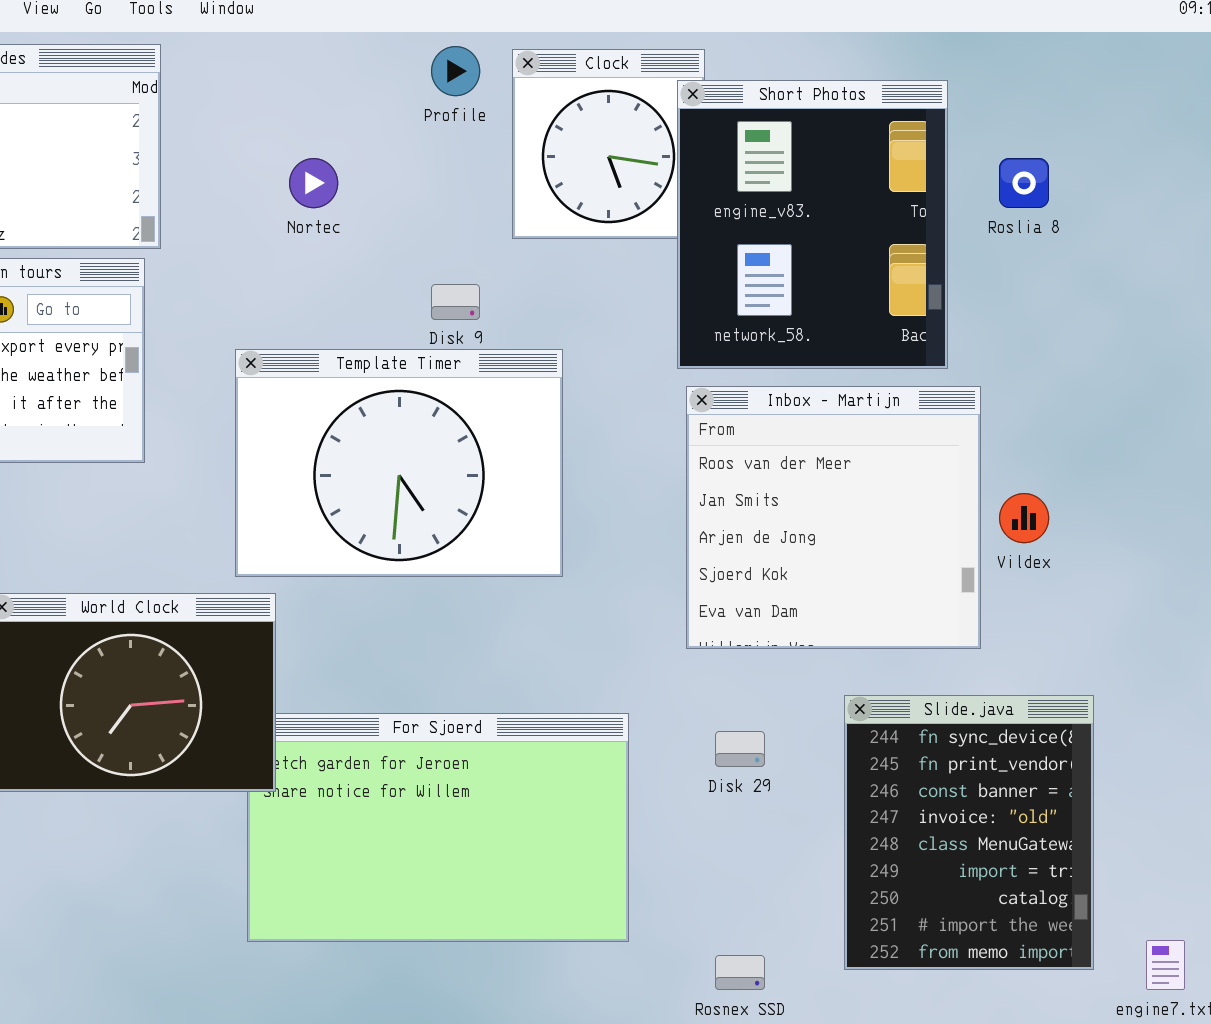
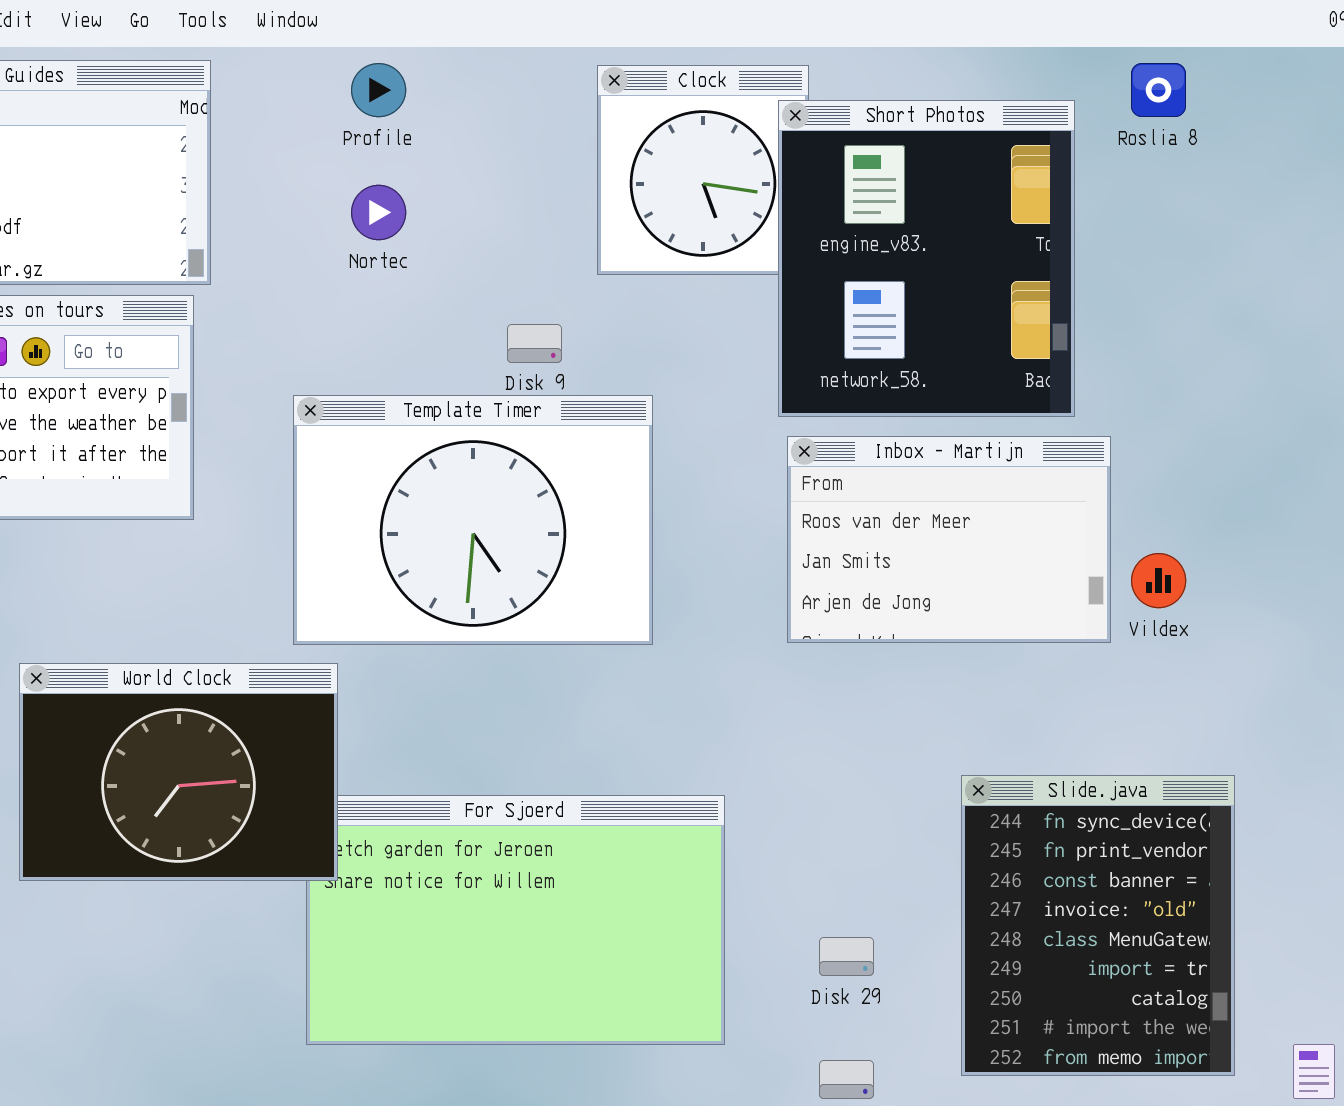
Profile: [431,46,480,96] -> [351,63,406,117], moved
Roslia 8: [999,158,1049,208] -> [1131,63,1186,117], moved
Inbox - Martijn: [686,386,981,649] -> [787,436,1111,643], resized
Disk 29: [715,731,765,767] -> [819,937,874,976], moved

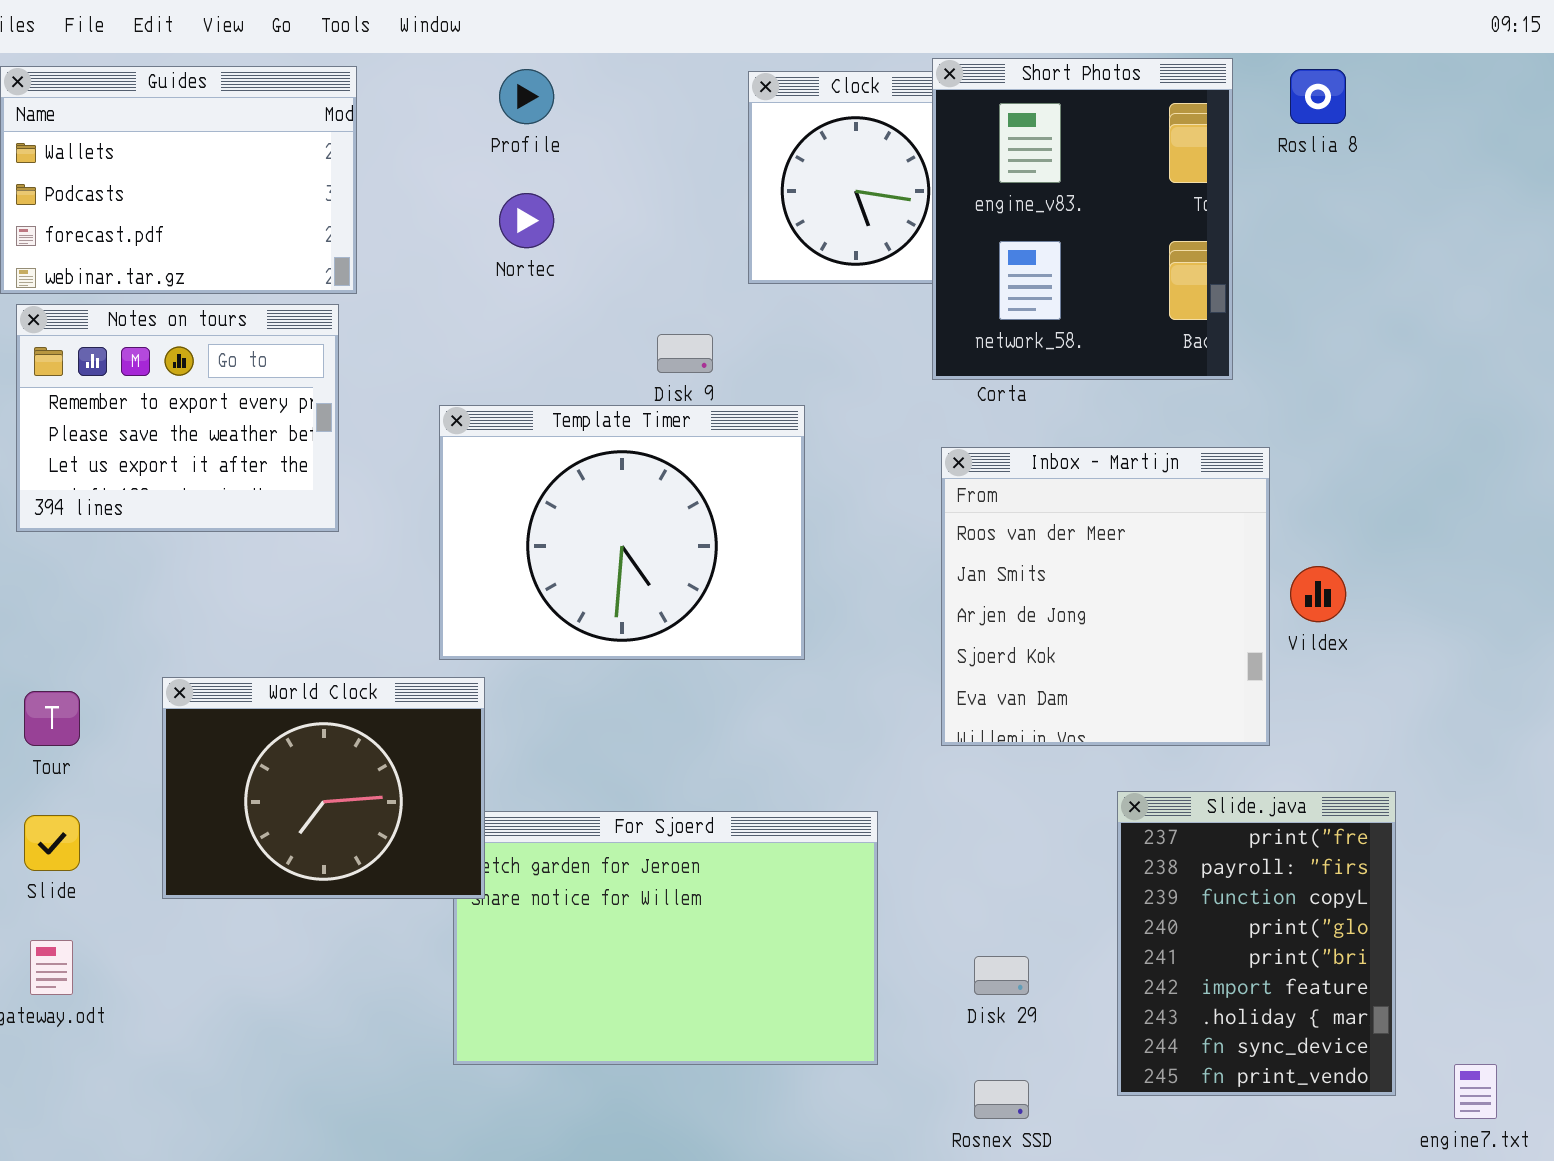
Short Photos: [778,100,1075,417] -> [932,58,1233,380], moved
Inbox - Martijn: [787,436,1111,643] -> [941,447,1270,746], resized
Slide.java: [961,775,1235,1076] -> [1117,791,1396,1096], scrolled up 7 rows

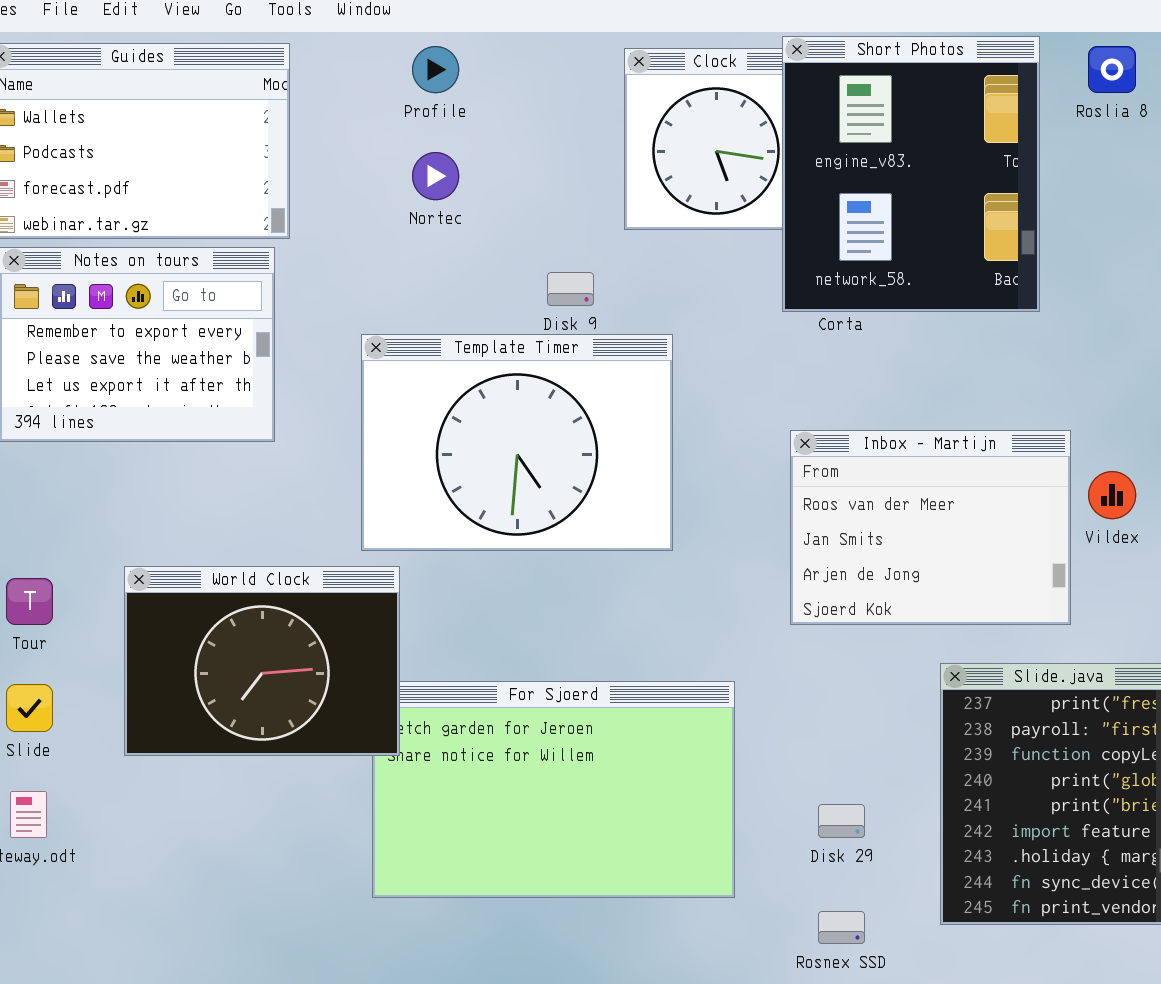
Inbox - Martijn: [941,447,1270,746] -> [790,430,1071,625], resized

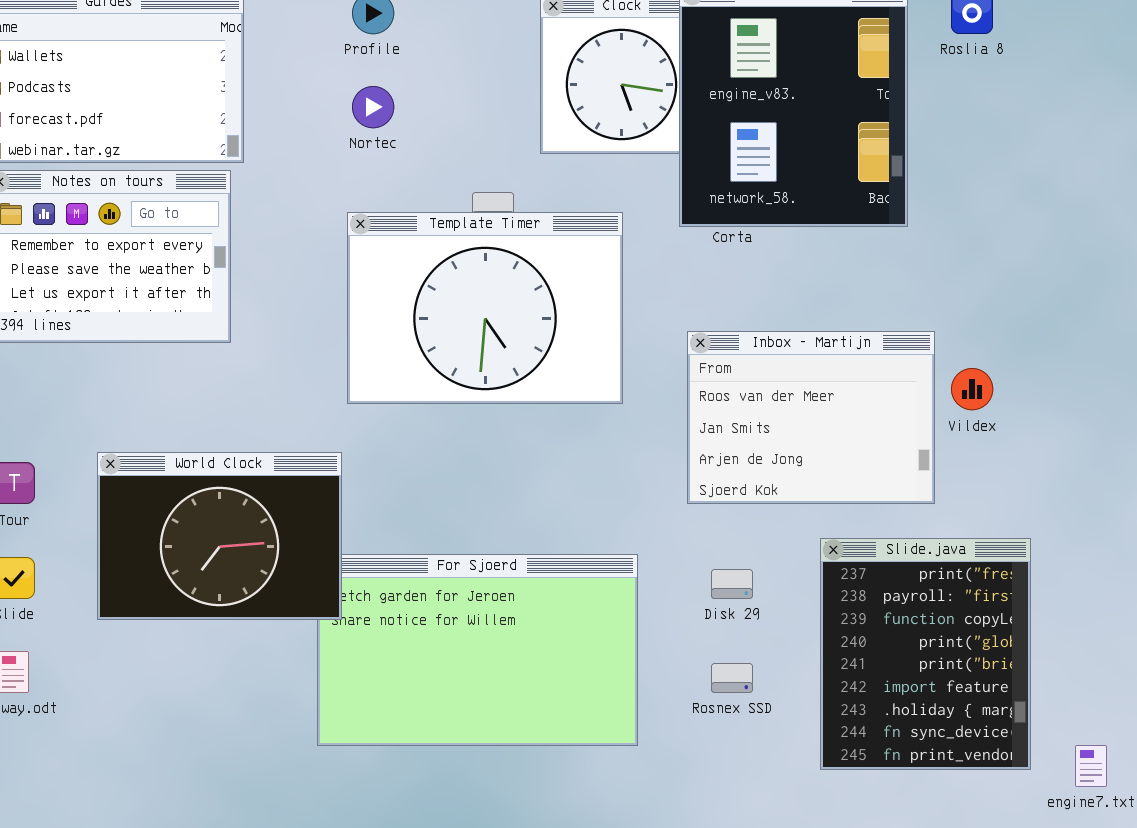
Template Timer: [361,334,673,551] -> [347,212,623,404], moved
Disk 29: [818,804,865,838] -> [711,569,753,599], moved
Rosnex SSD: [818,911,865,944] -> [711,663,753,693], moved

